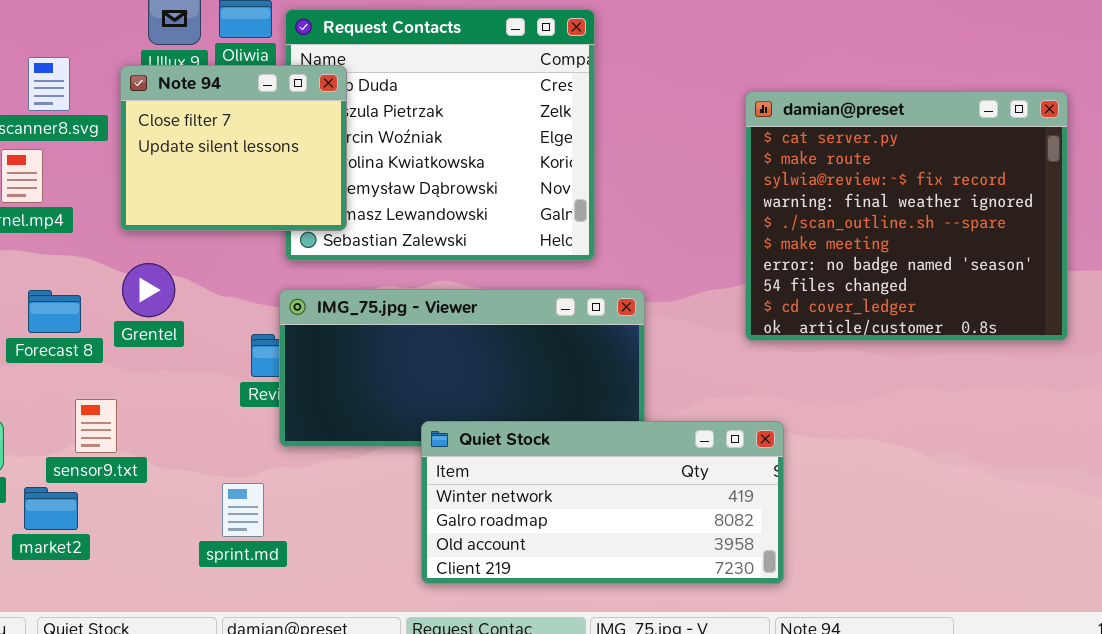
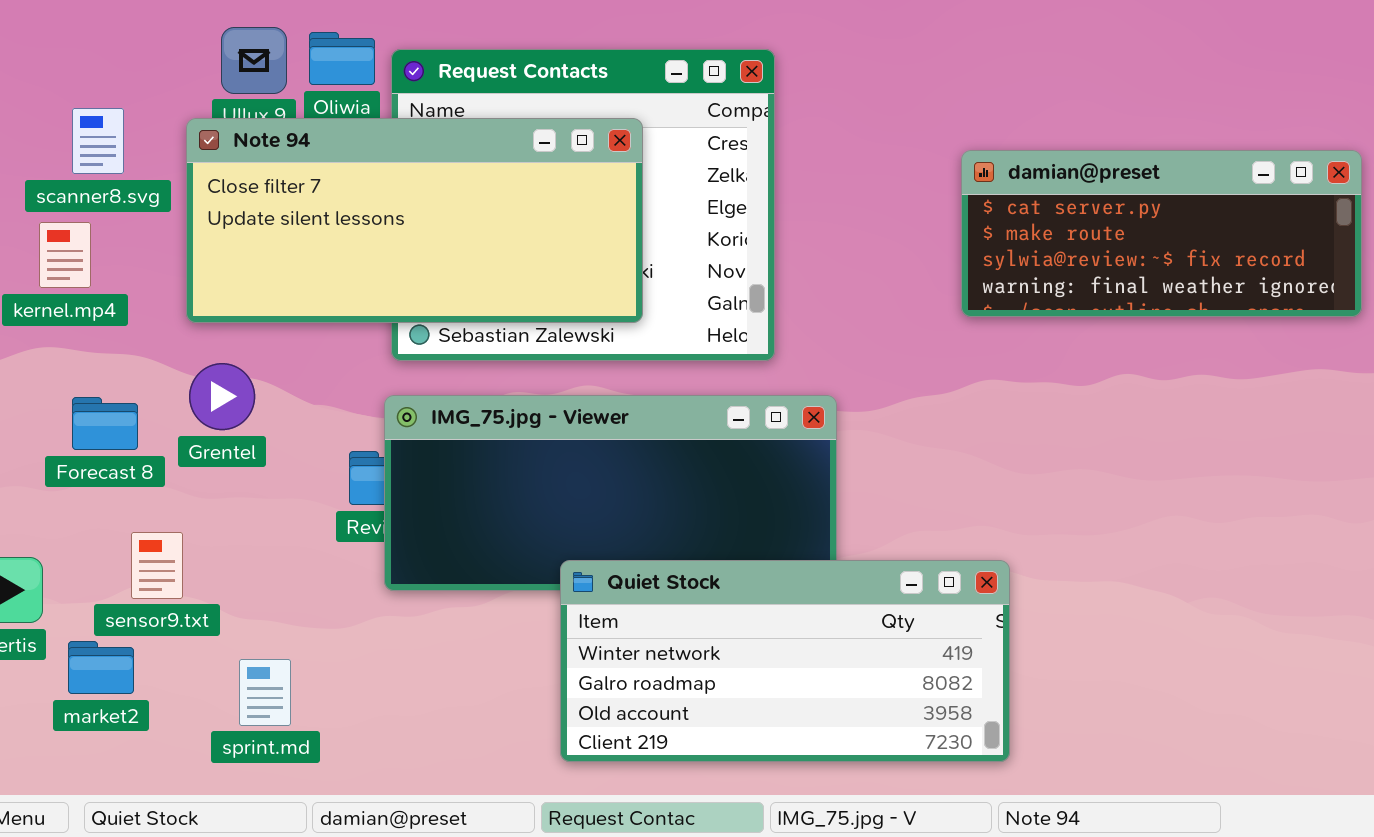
Note 94: [120,65,347,231] -> [186,118,643,323], resized
damian@preset: [745,91,1068,341] -> [961,150,1362,317], resized
sprint.md: [222,483,264,537] -> [239,659,291,726], moved

